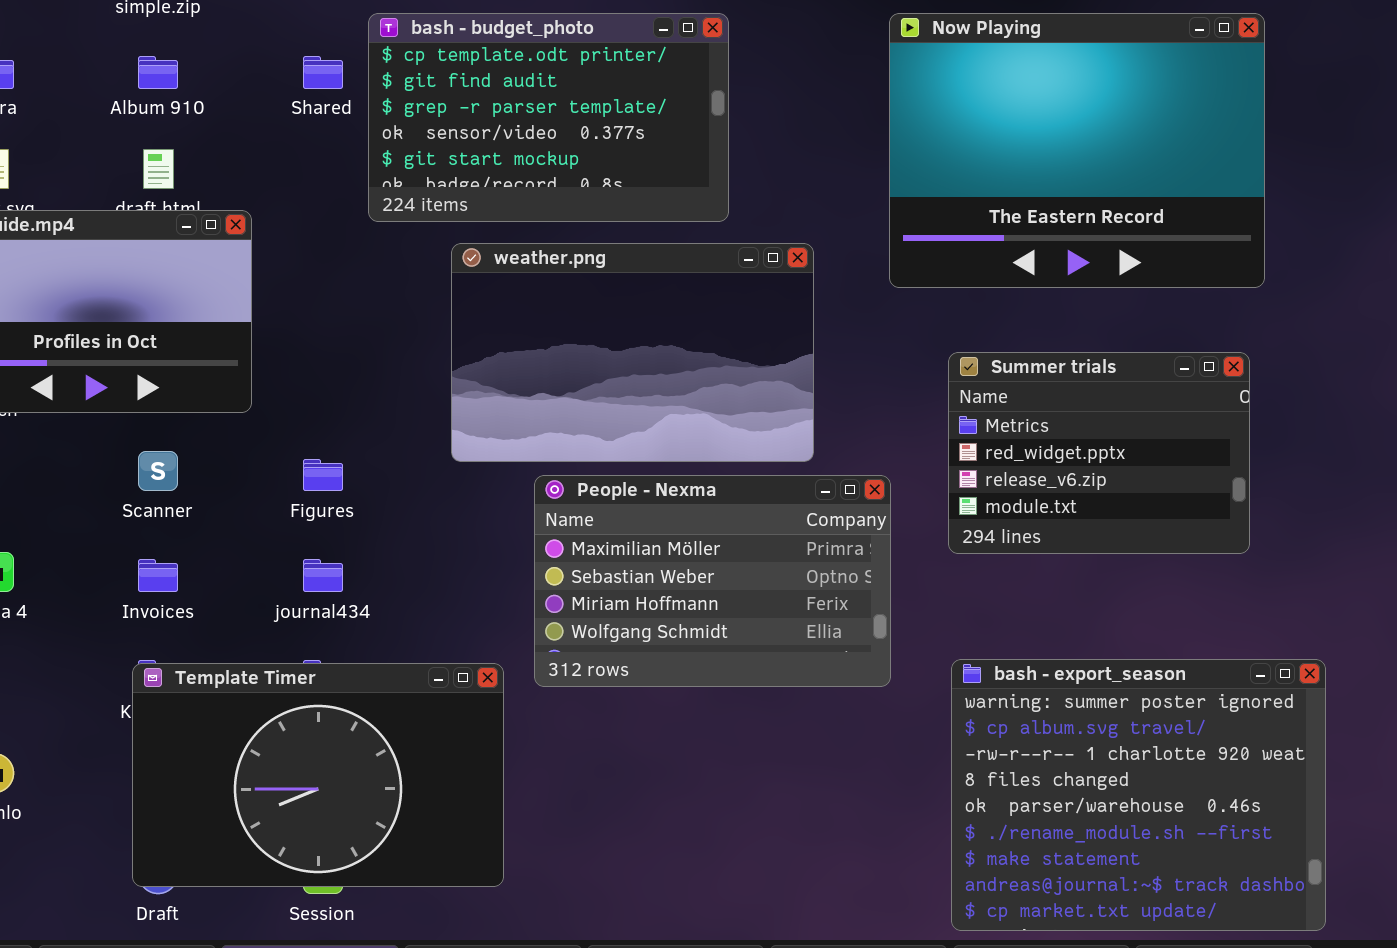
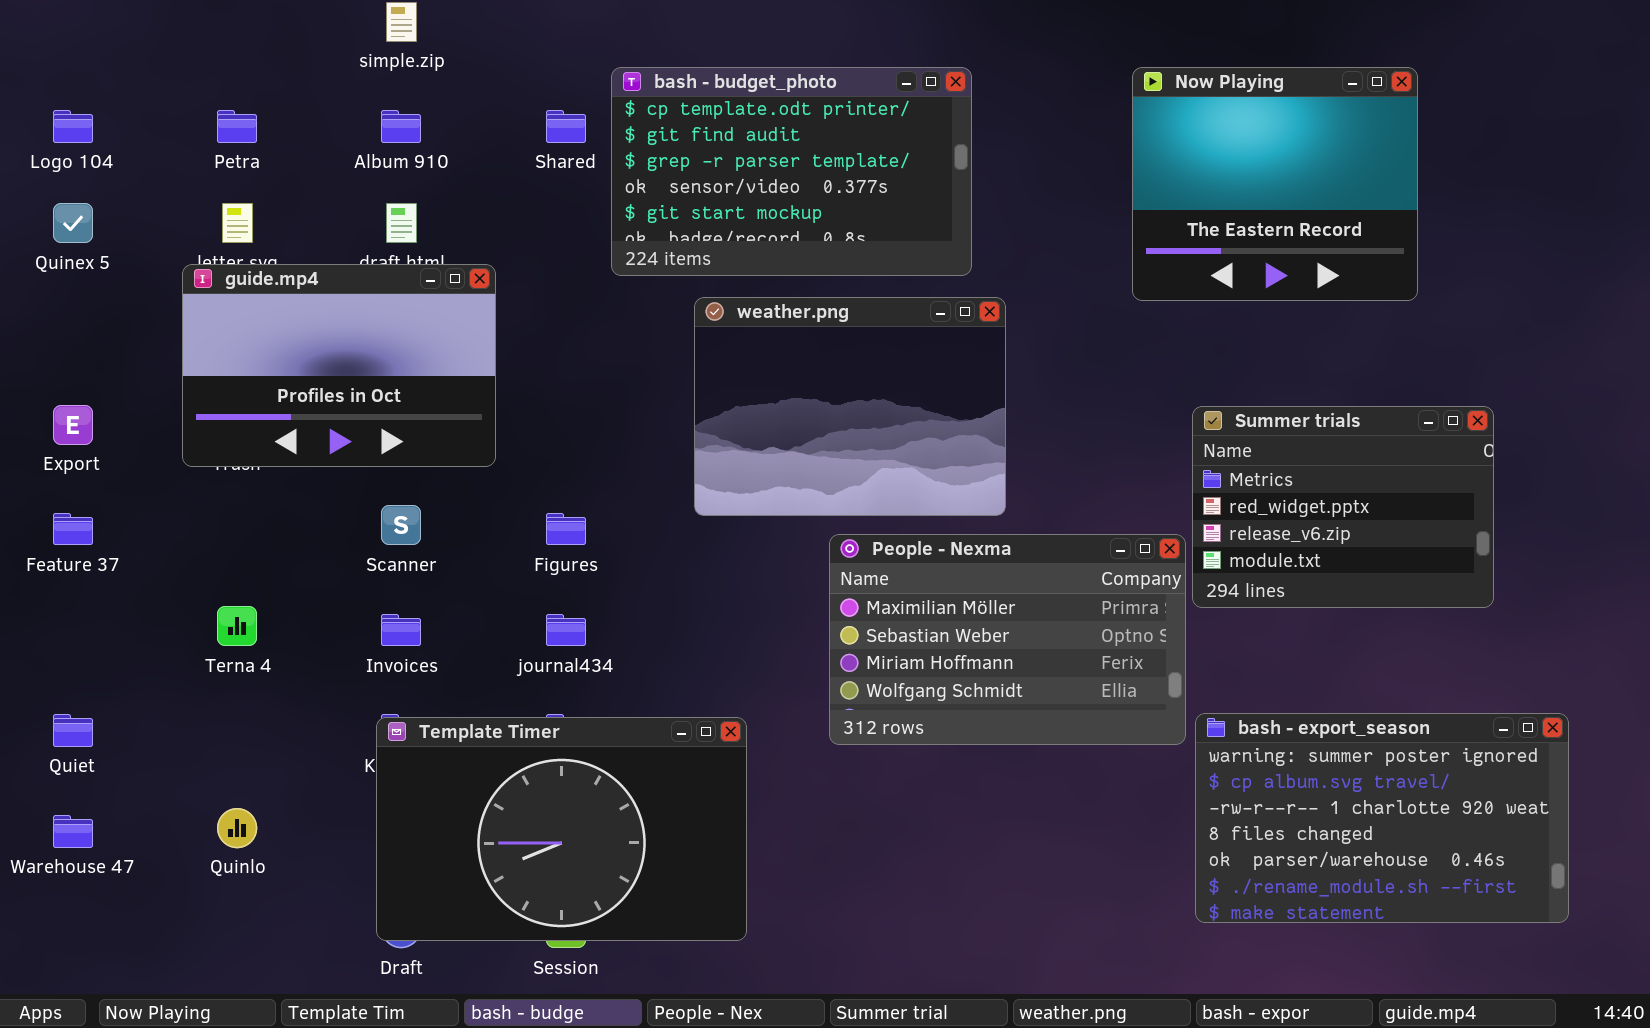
Now Playing: [889,13,1265,288] -> [1132,67,1418,301], resized
weather.png: [451,243,814,462] -> [694,297,1006,516], resized
People - Nexma: [534,475,891,687] -> [829,534,1186,745], moved
bash - export_season: [951,659,1326,931] -> [1195,713,1569,923], resized

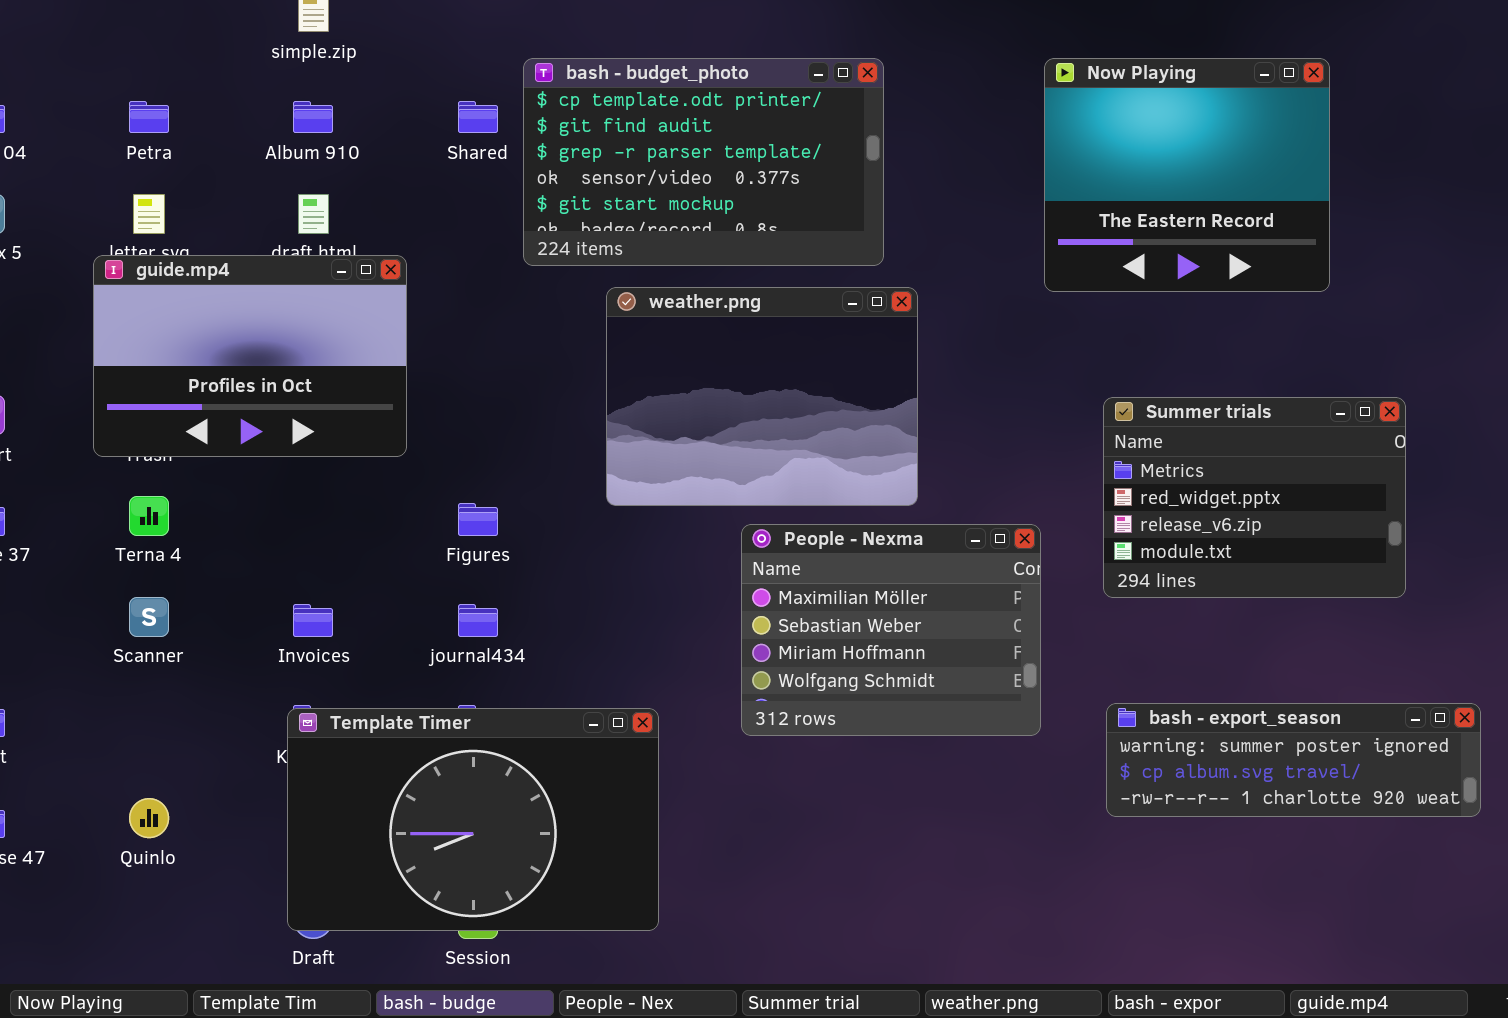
Scanner: [381,505,421,545] -> [129,597,169,637], moved
People - Nexma: [829,534,1186,745] -> [741,524,1041,736], resized
Terna 4: [217,606,257,646] -> [129,496,169,536], moved
bash - export_season: [1195,713,1569,923] -> [1106,703,1481,817], resized

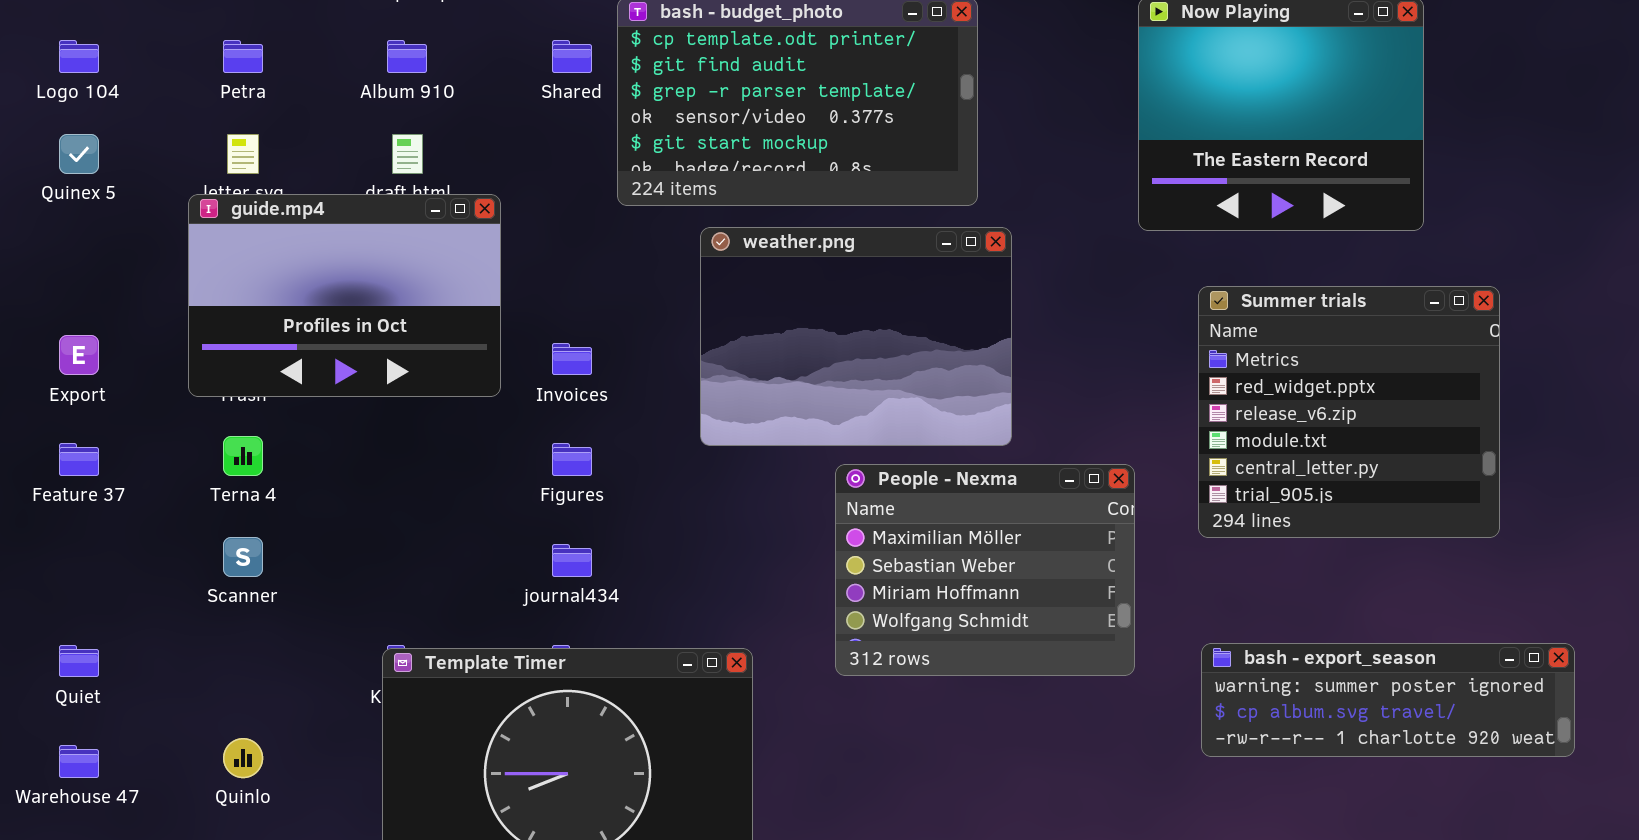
Summer trials: [1103,397,1406,598] -> [1198,286,1500,538], resized
Invoices: [293,604,333,637] -> [552,343,592,375], moved

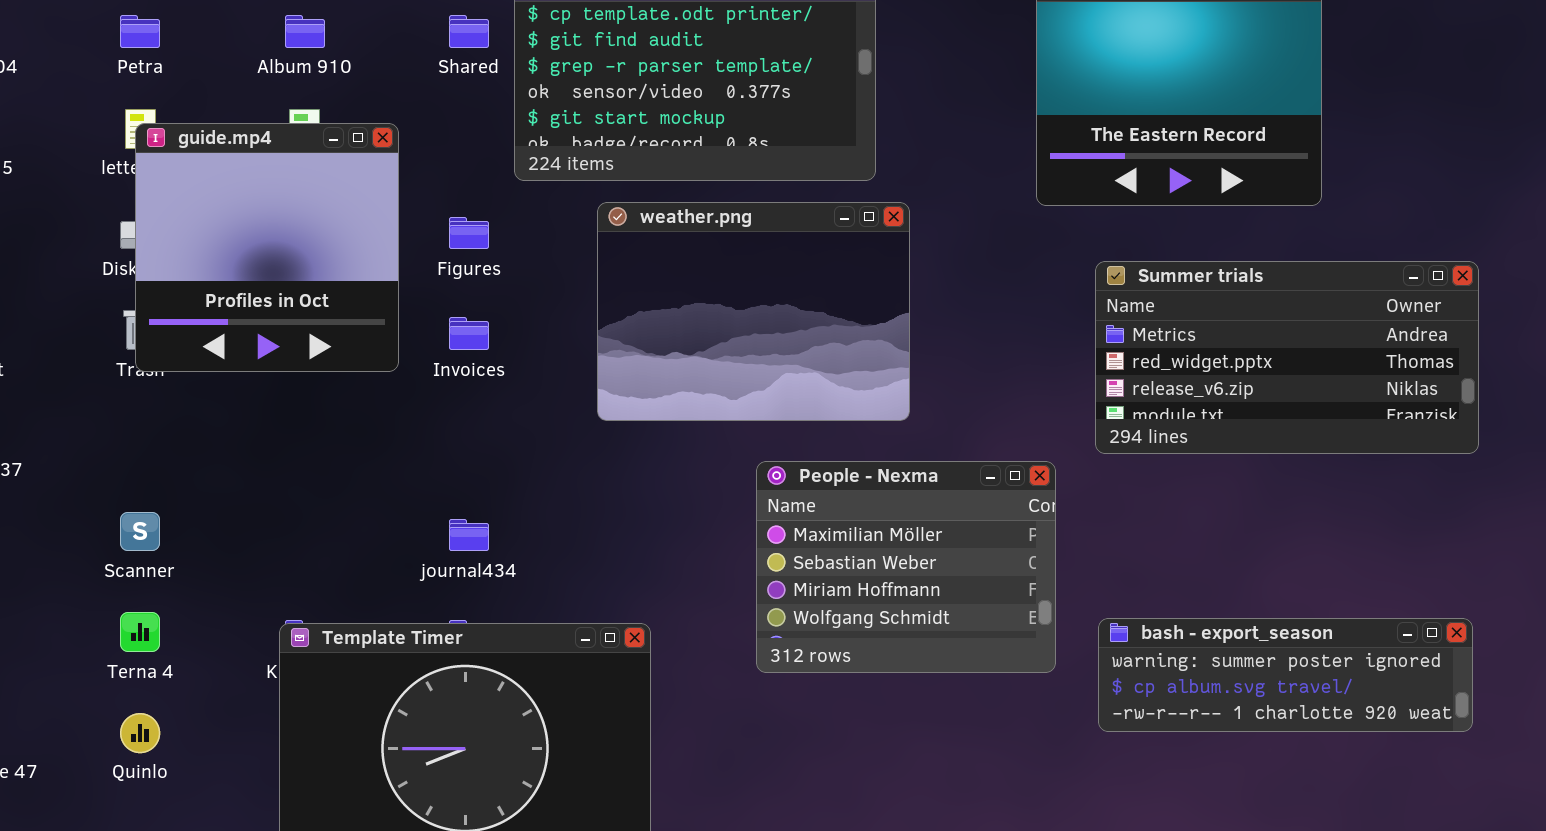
guide.mp4: [188,194,501,397] -> [135,123,399,372], resized
Summer trials: [1198,286,1500,538] -> [1095,261,1479,454], resized
Terna 4: [223,436,263,476] -> [120,612,160,652], moved
Figures: [552,443,592,476] -> [449,217,489,249], moved
People - Nexma: [835,464,1135,676] -> [756,461,1056,673], moved

